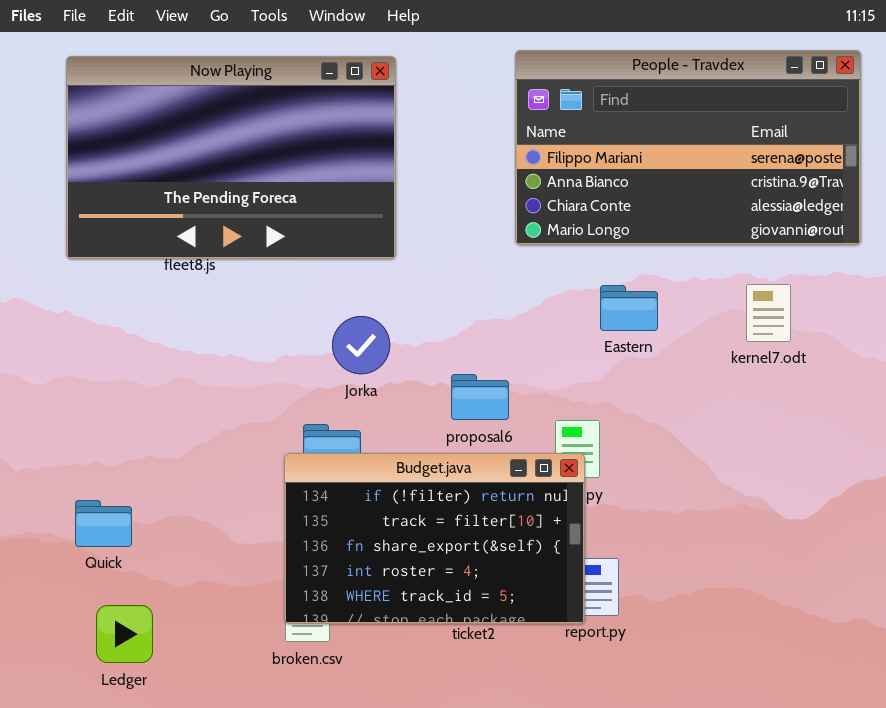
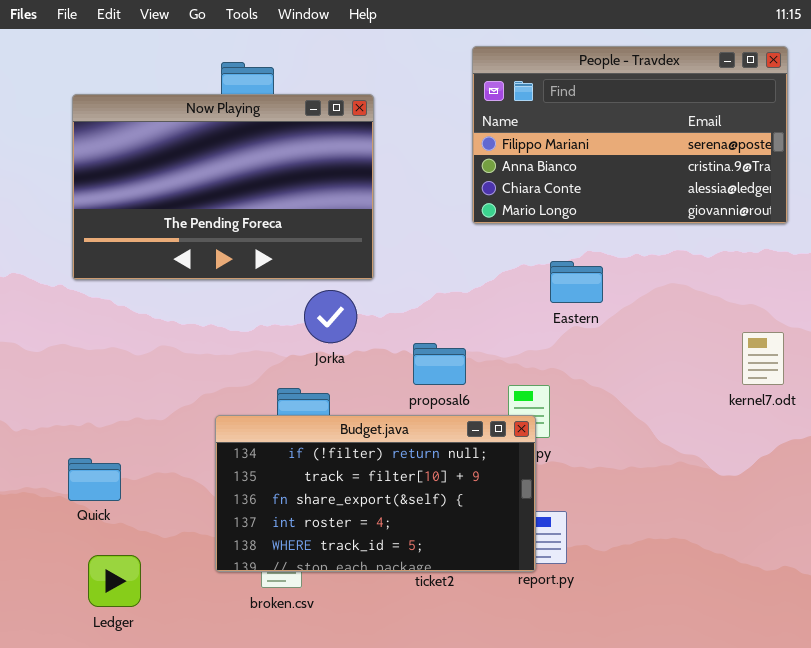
Now Playing: [66,56,396,259] -> [72,94,374,280], moved
kernel7.odt: [746,284,791,342] -> [742,332,784,385], moved
Budget.java: [284,453,585,624] -> [215,415,536,572], resized

